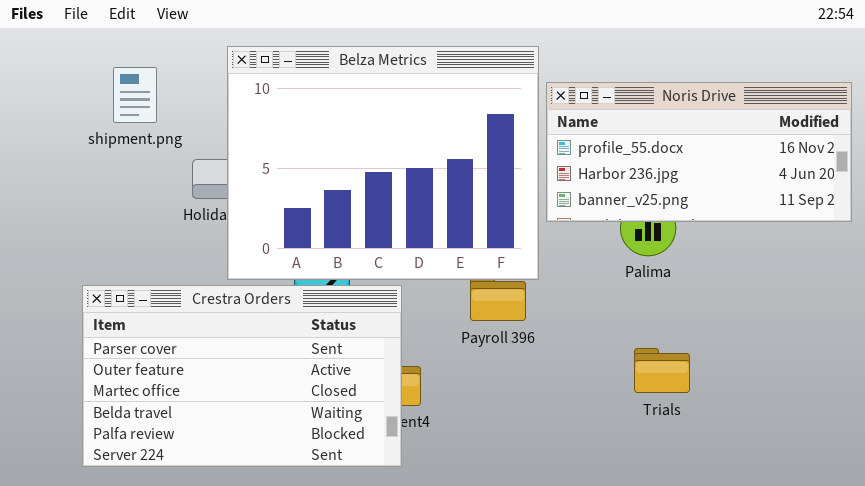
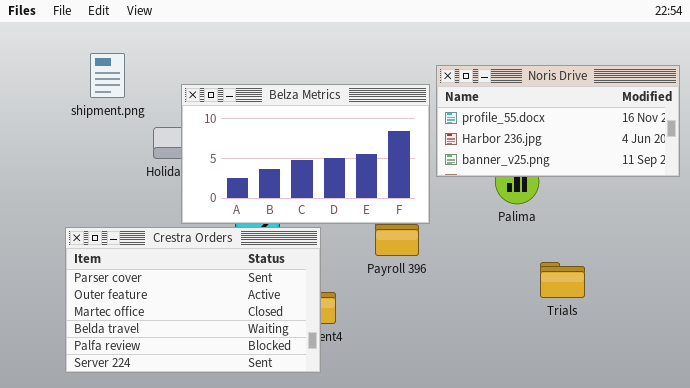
Belza Metrics: [227,46,539,280] -> [181,84,430,224], resized
Trials: [634,348,690,393] -> [540,262,585,298], moved

